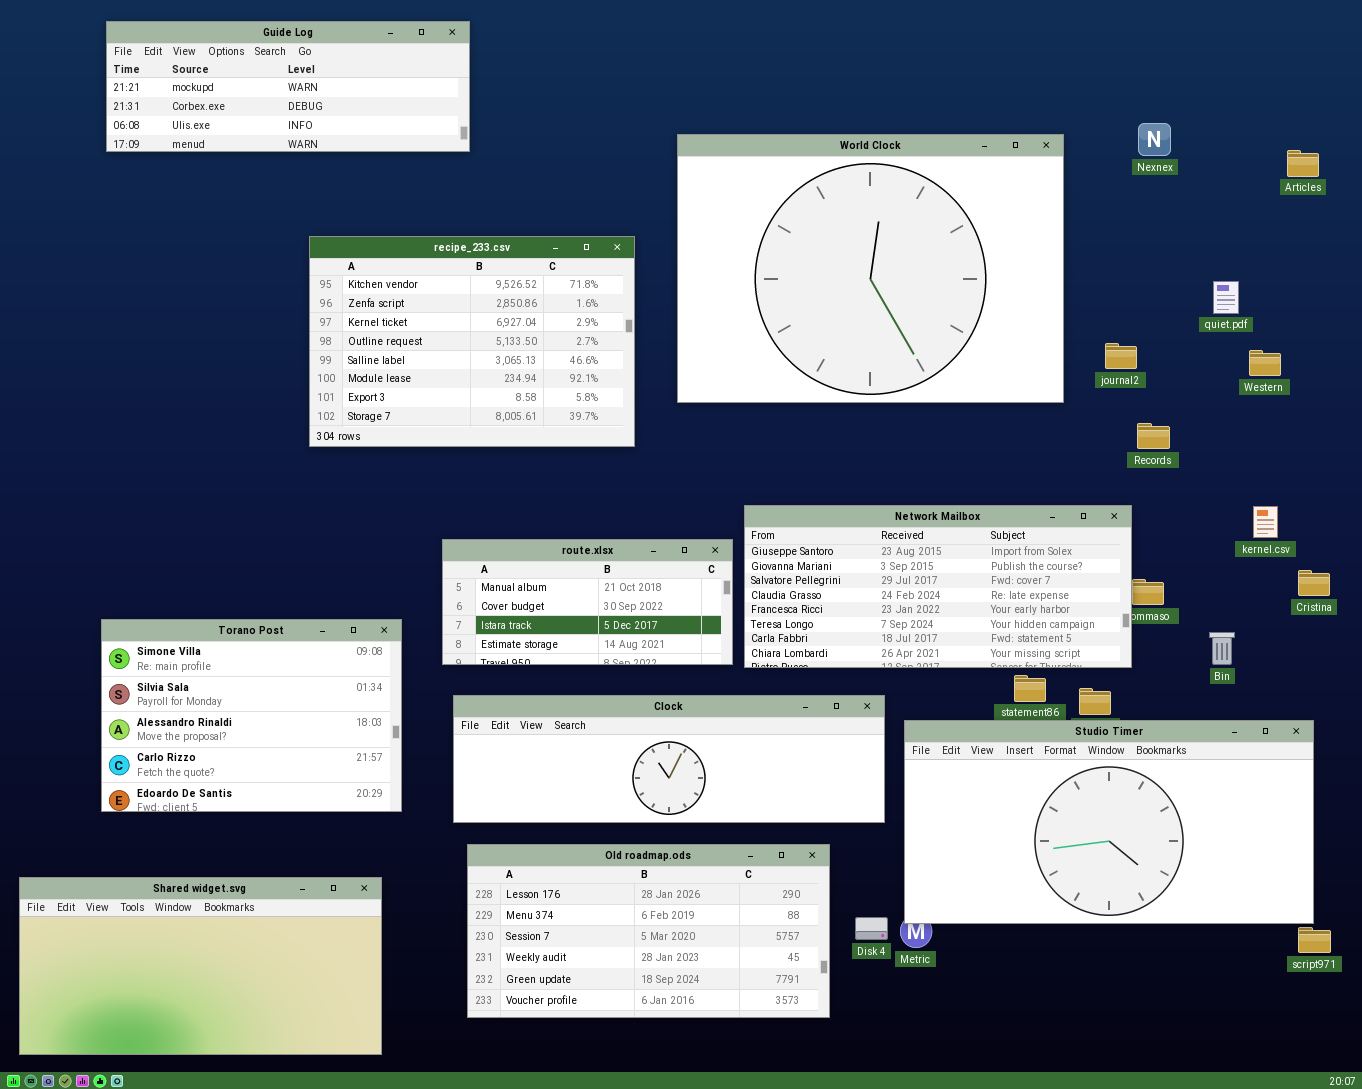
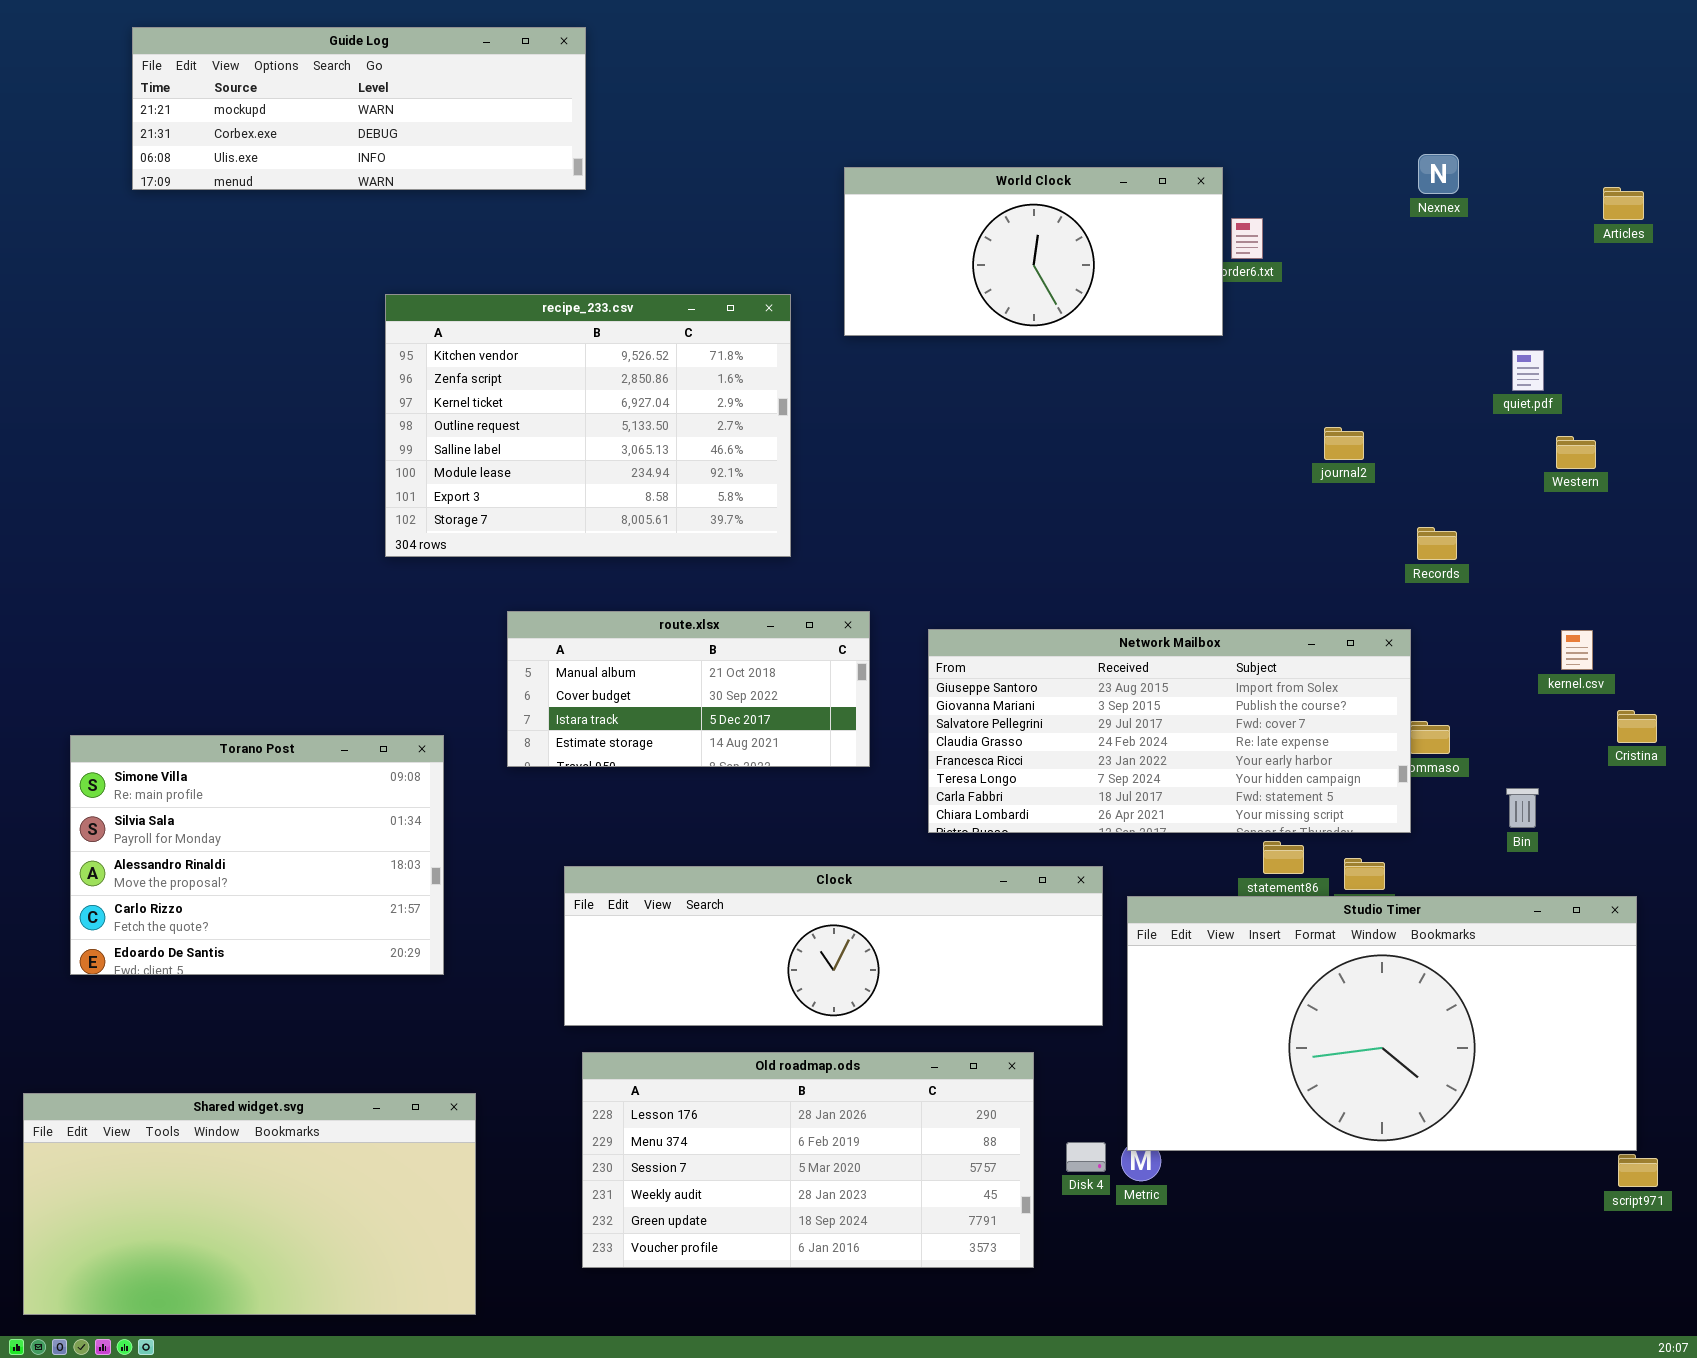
World Clock: [677,134,1064,403] -> [844,167,1223,336], resized
journal2: [1105,343,1137,369] -> [1324,427,1364,460], moved
route.xlsx: [442,539,733,665] -> [507,611,870,767], moved
Torano Post: [101,619,402,812] -> [70,735,444,975], moved

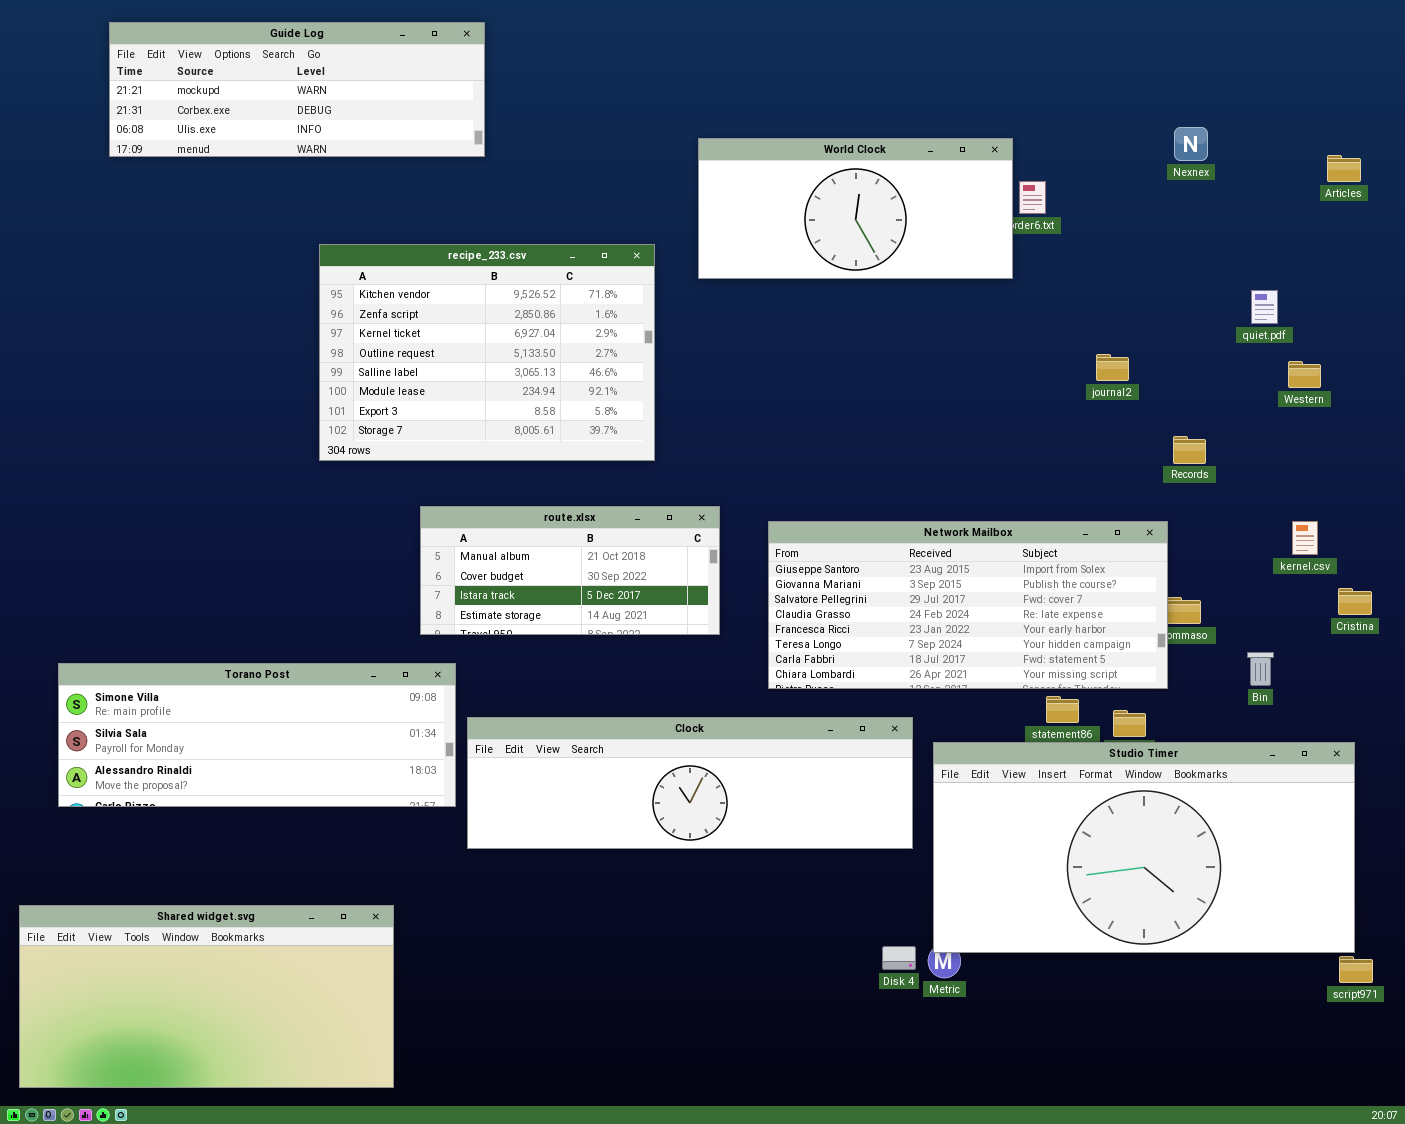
Torano Post: [70,735,444,975] -> [58,663,456,807], resized
Old roadmap.ods: [582,1052,1034,1268] -> none, closed

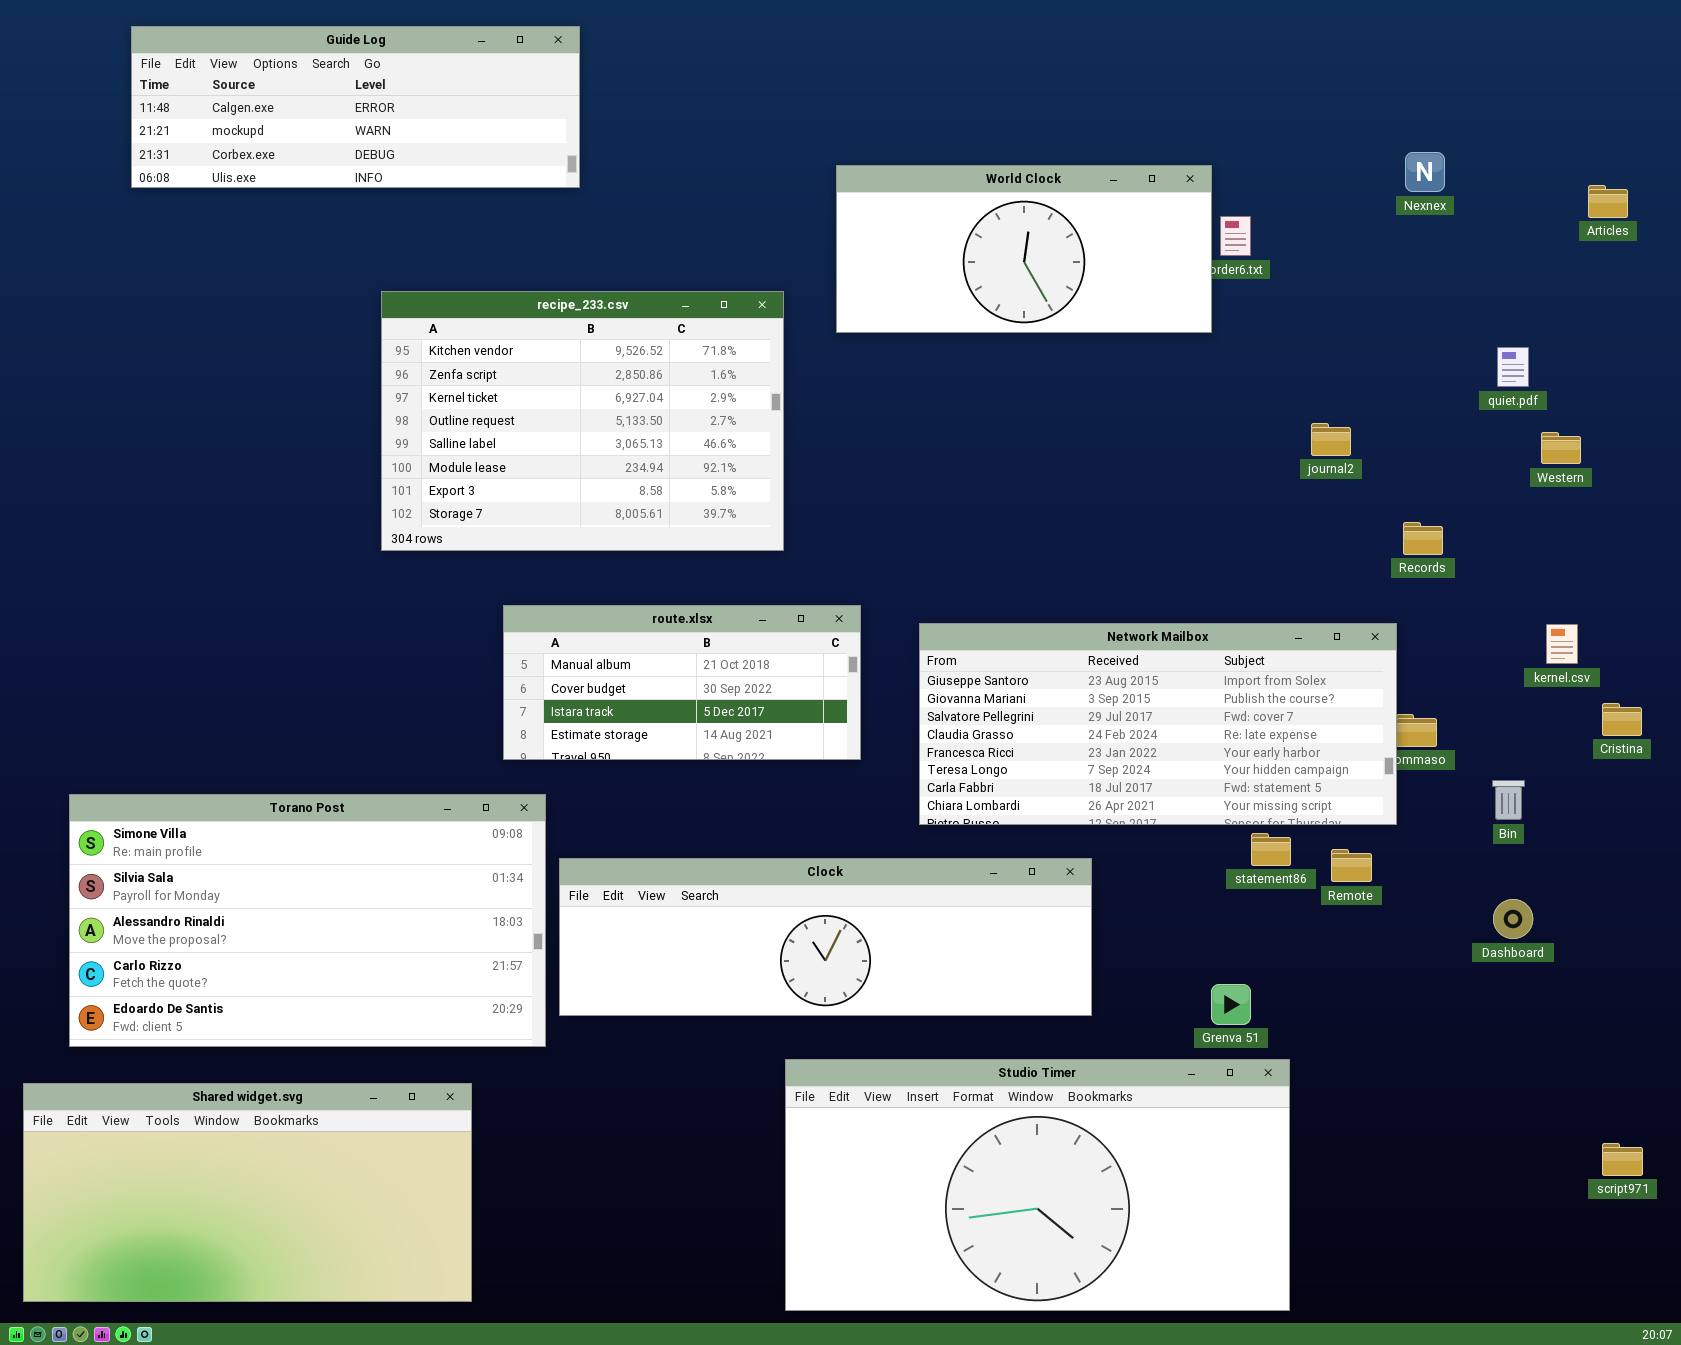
Guide Log: [109,22,485,157] -> [131,26,580,188], scrolled up 1 row
Torano Post: [58,663,456,807] -> [69,794,546,1047], resized
Studio Timer: [933,742,1355,953] -> [785,1059,1290,1311], moved

